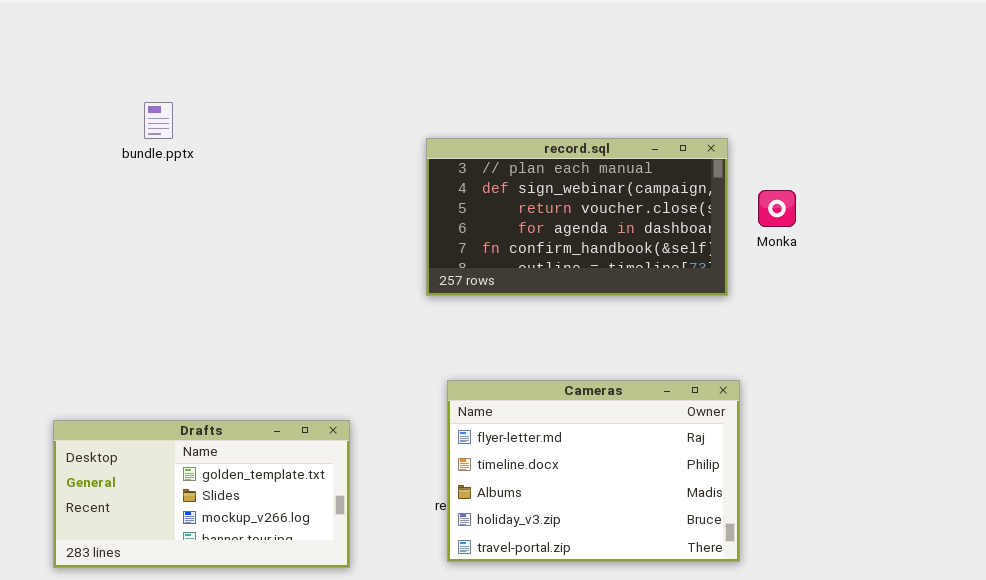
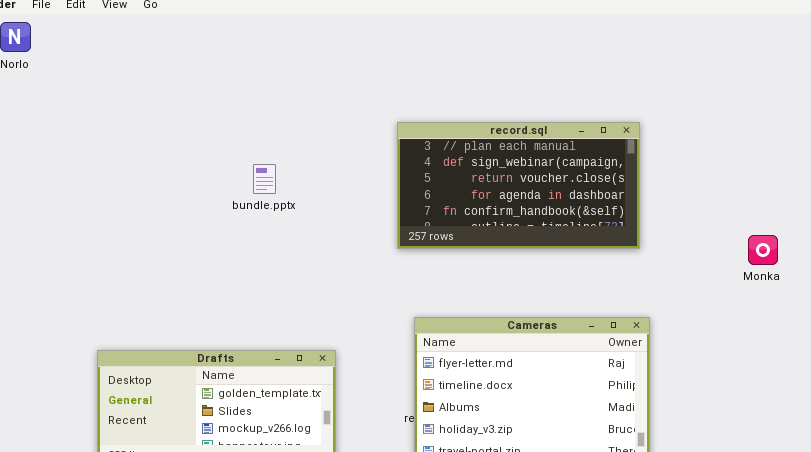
bundle.pptx: [144,102,173,139] -> [253,164,276,194], moved
Monka: [758,190,796,227] -> [748,235,778,265], moved

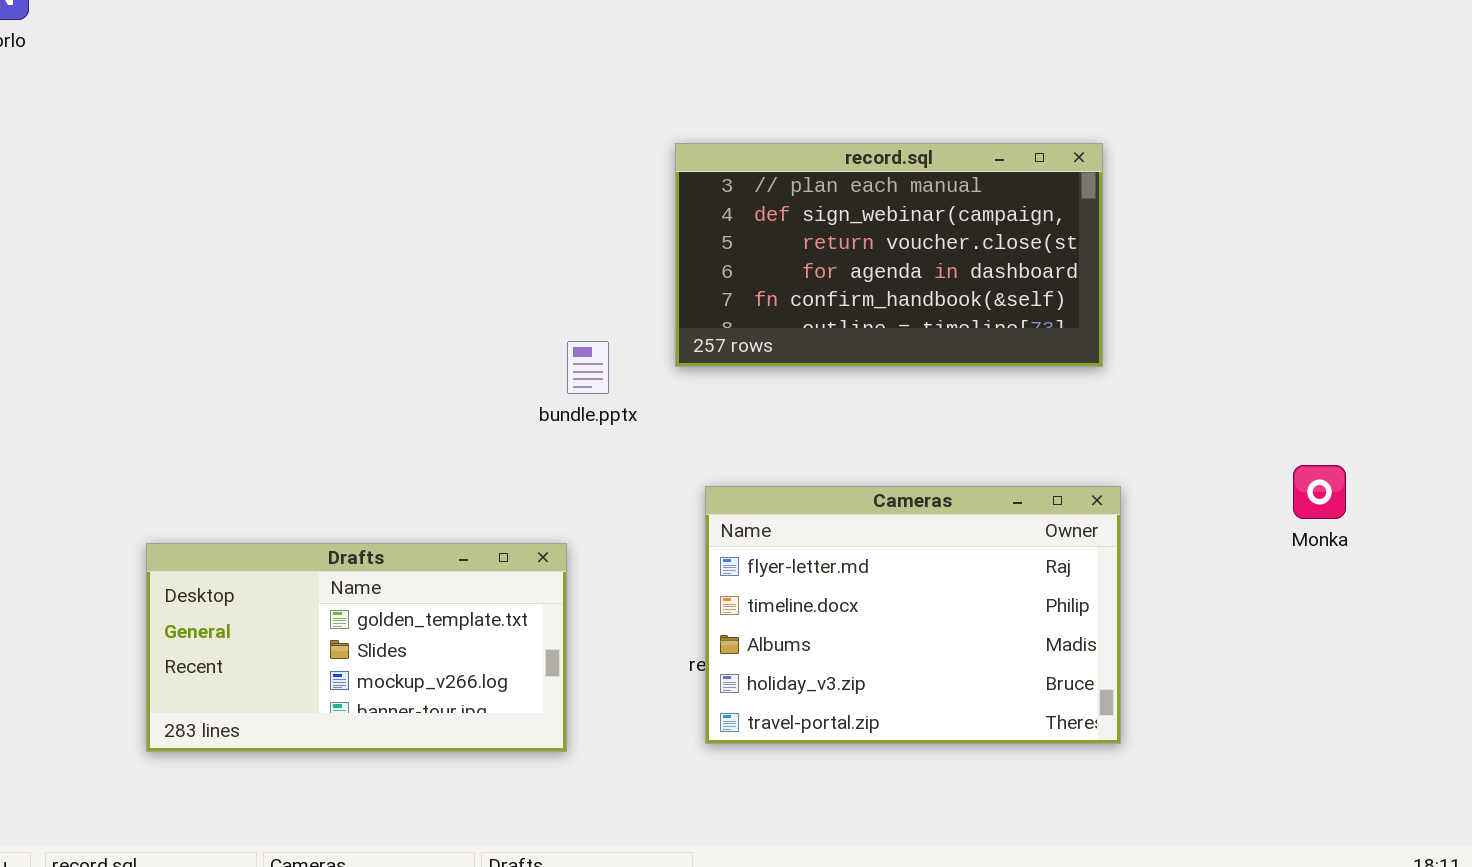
bundle.pptx: [253,164,276,194] -> [567,341,609,394], moved
Monka: [748,235,778,265] -> [1293,465,1346,519], moved

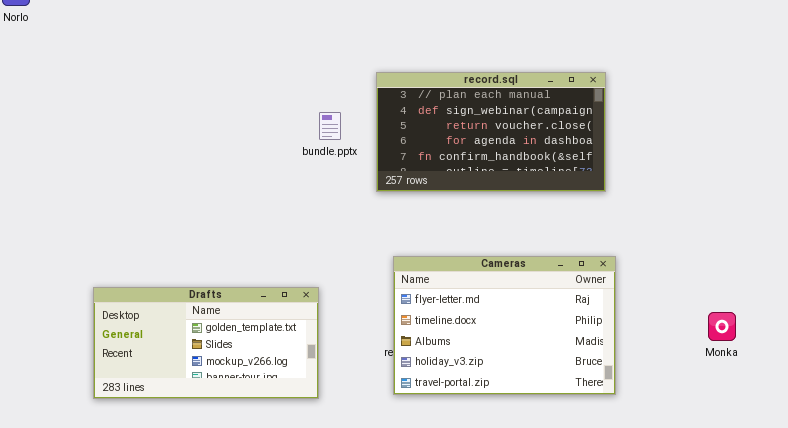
bundle.pptx: [567,341,609,394] -> [319,112,341,140], moved
Monka: [1293,465,1346,519] -> [708,312,736,341], moved

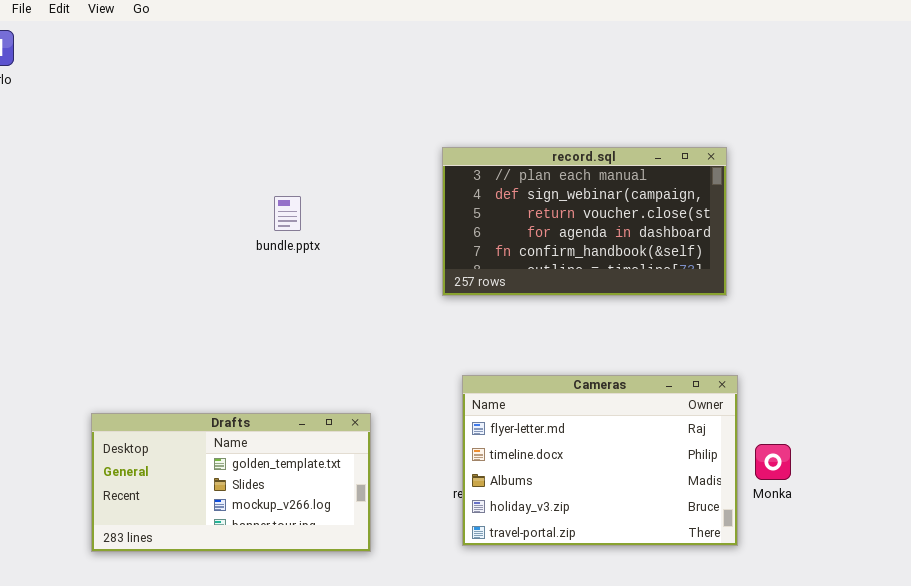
bundle.pptx: [319,112,341,140] -> [274,196,301,231], moved
Monka: [708,312,736,341] -> [755,444,791,480], moved

